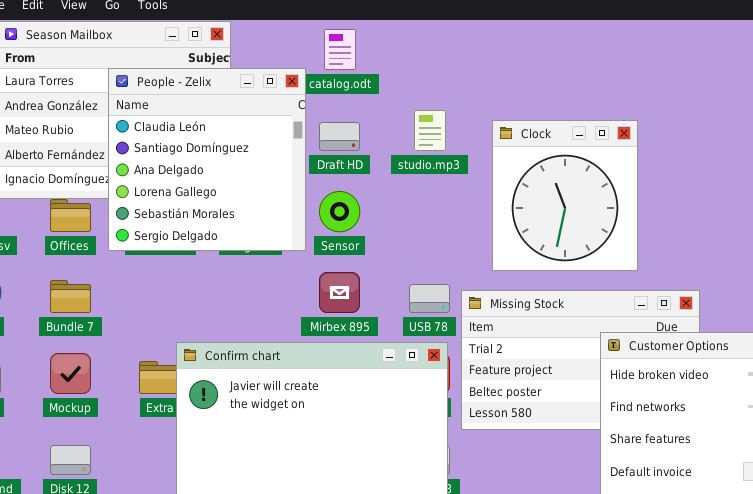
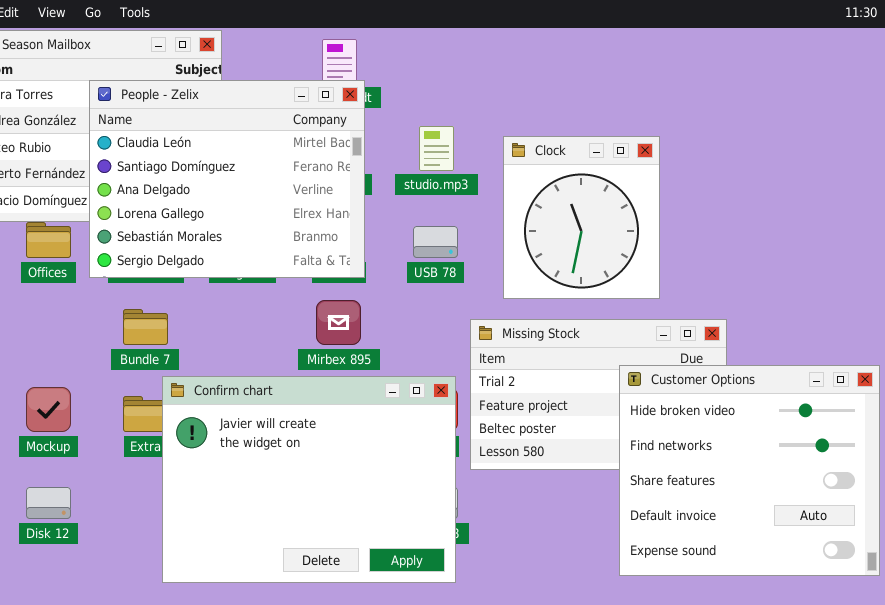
People - Zelix: [108,68,306,251] -> [89,80,365,278], resized
Bundle 7: [50,280,91,313] -> [123,309,168,345], moved
USB 78: [409,284,450,313] -> [413,226,458,258], moved

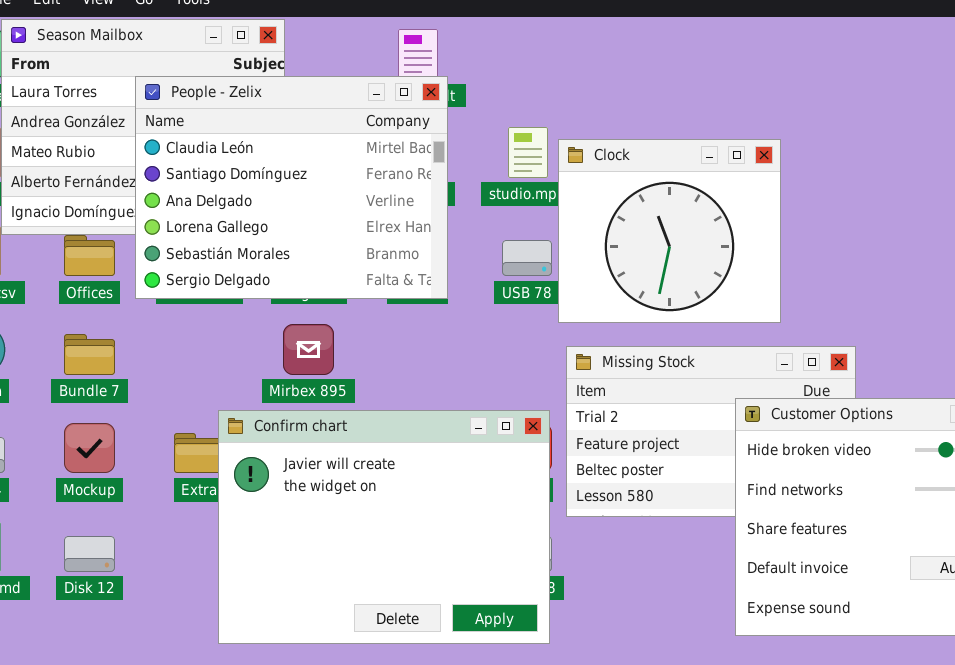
Clock: [503,136,660,299] -> [558,139,781,323], resized
Mirbex 895: [316,300,361,345] -> [283,324,334,375], moved
Bundle 7: [123,309,168,345] -> [64,334,115,375], moved

